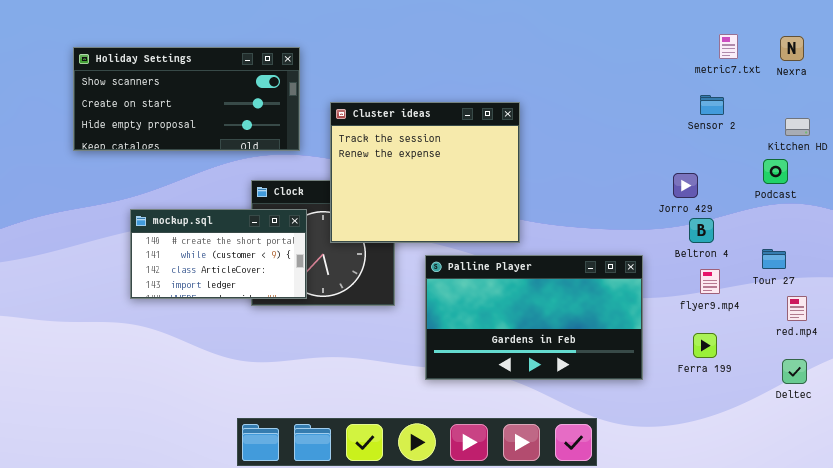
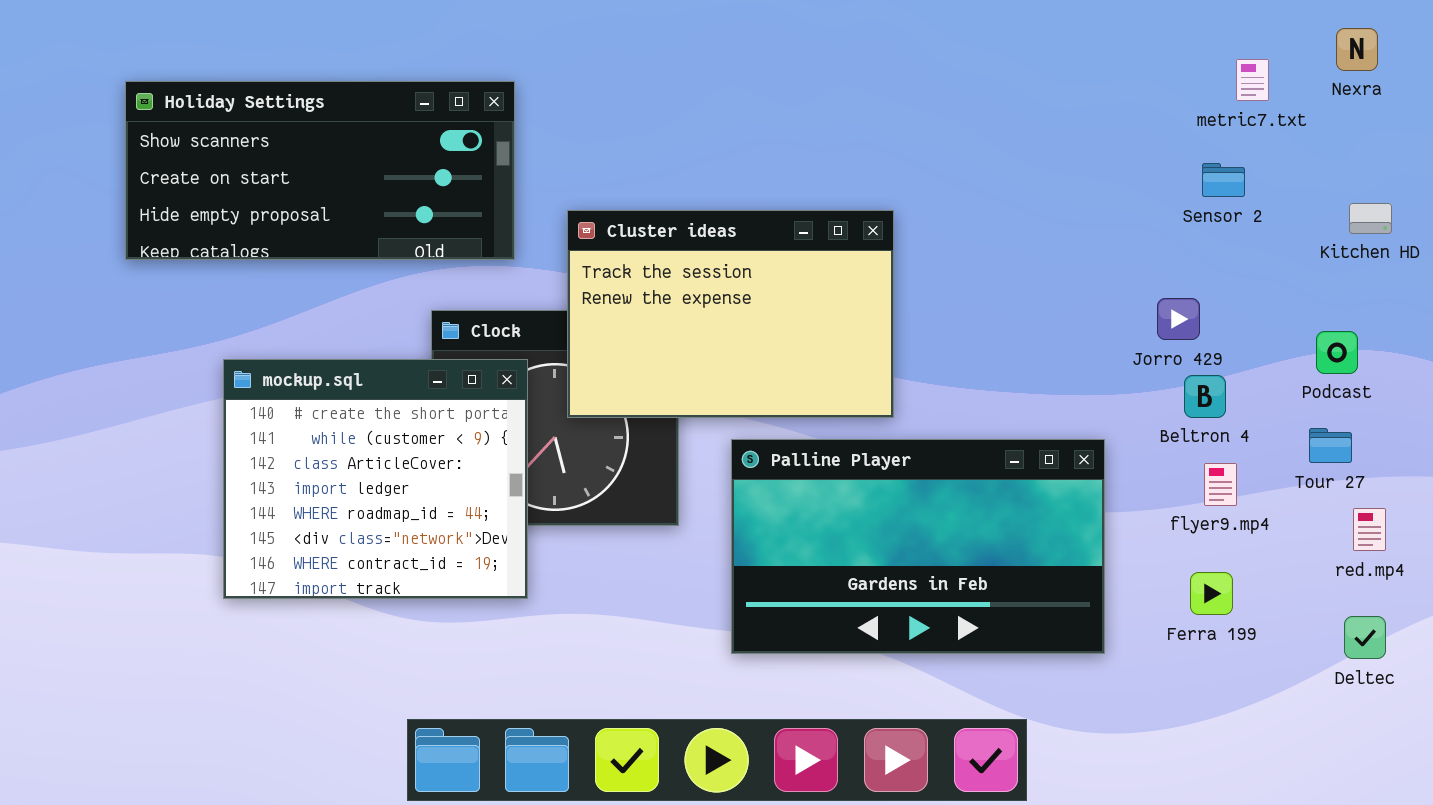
Nexra: [780,36,804,61] -> [1336,28,1378,71], moved
Cluster ideas: [330,102,520,243] -> [567,210,894,418], resized
Podcast: [763,159,788,184] -> [1316,331,1358,374], moved
mockup.sql: [130,209,307,299] -> [223,359,528,599], resized

